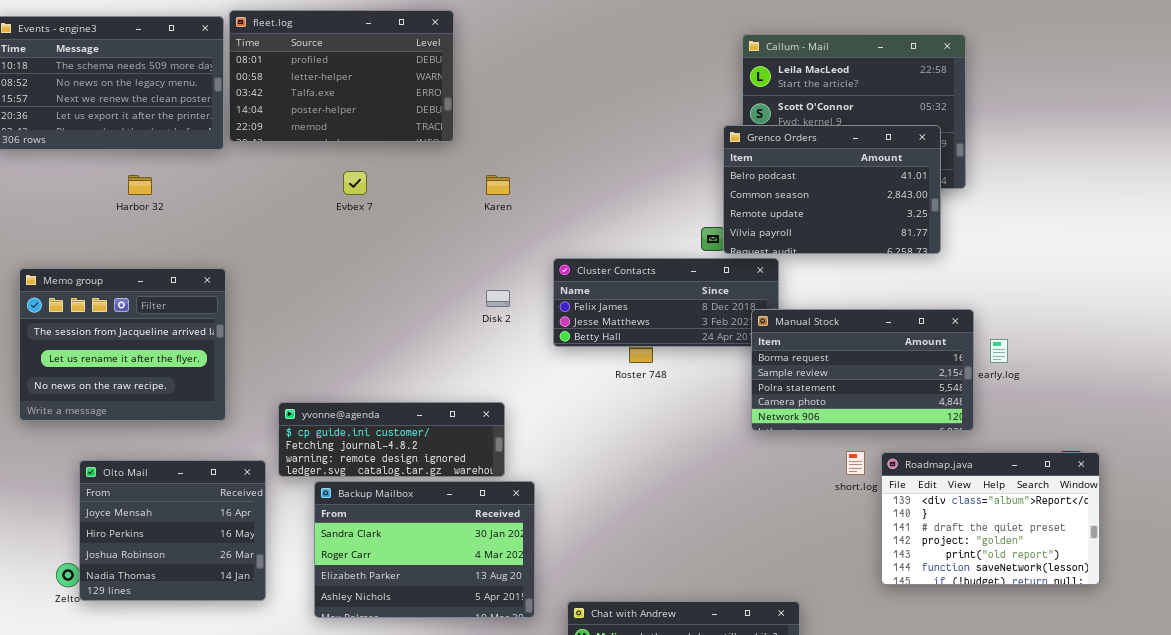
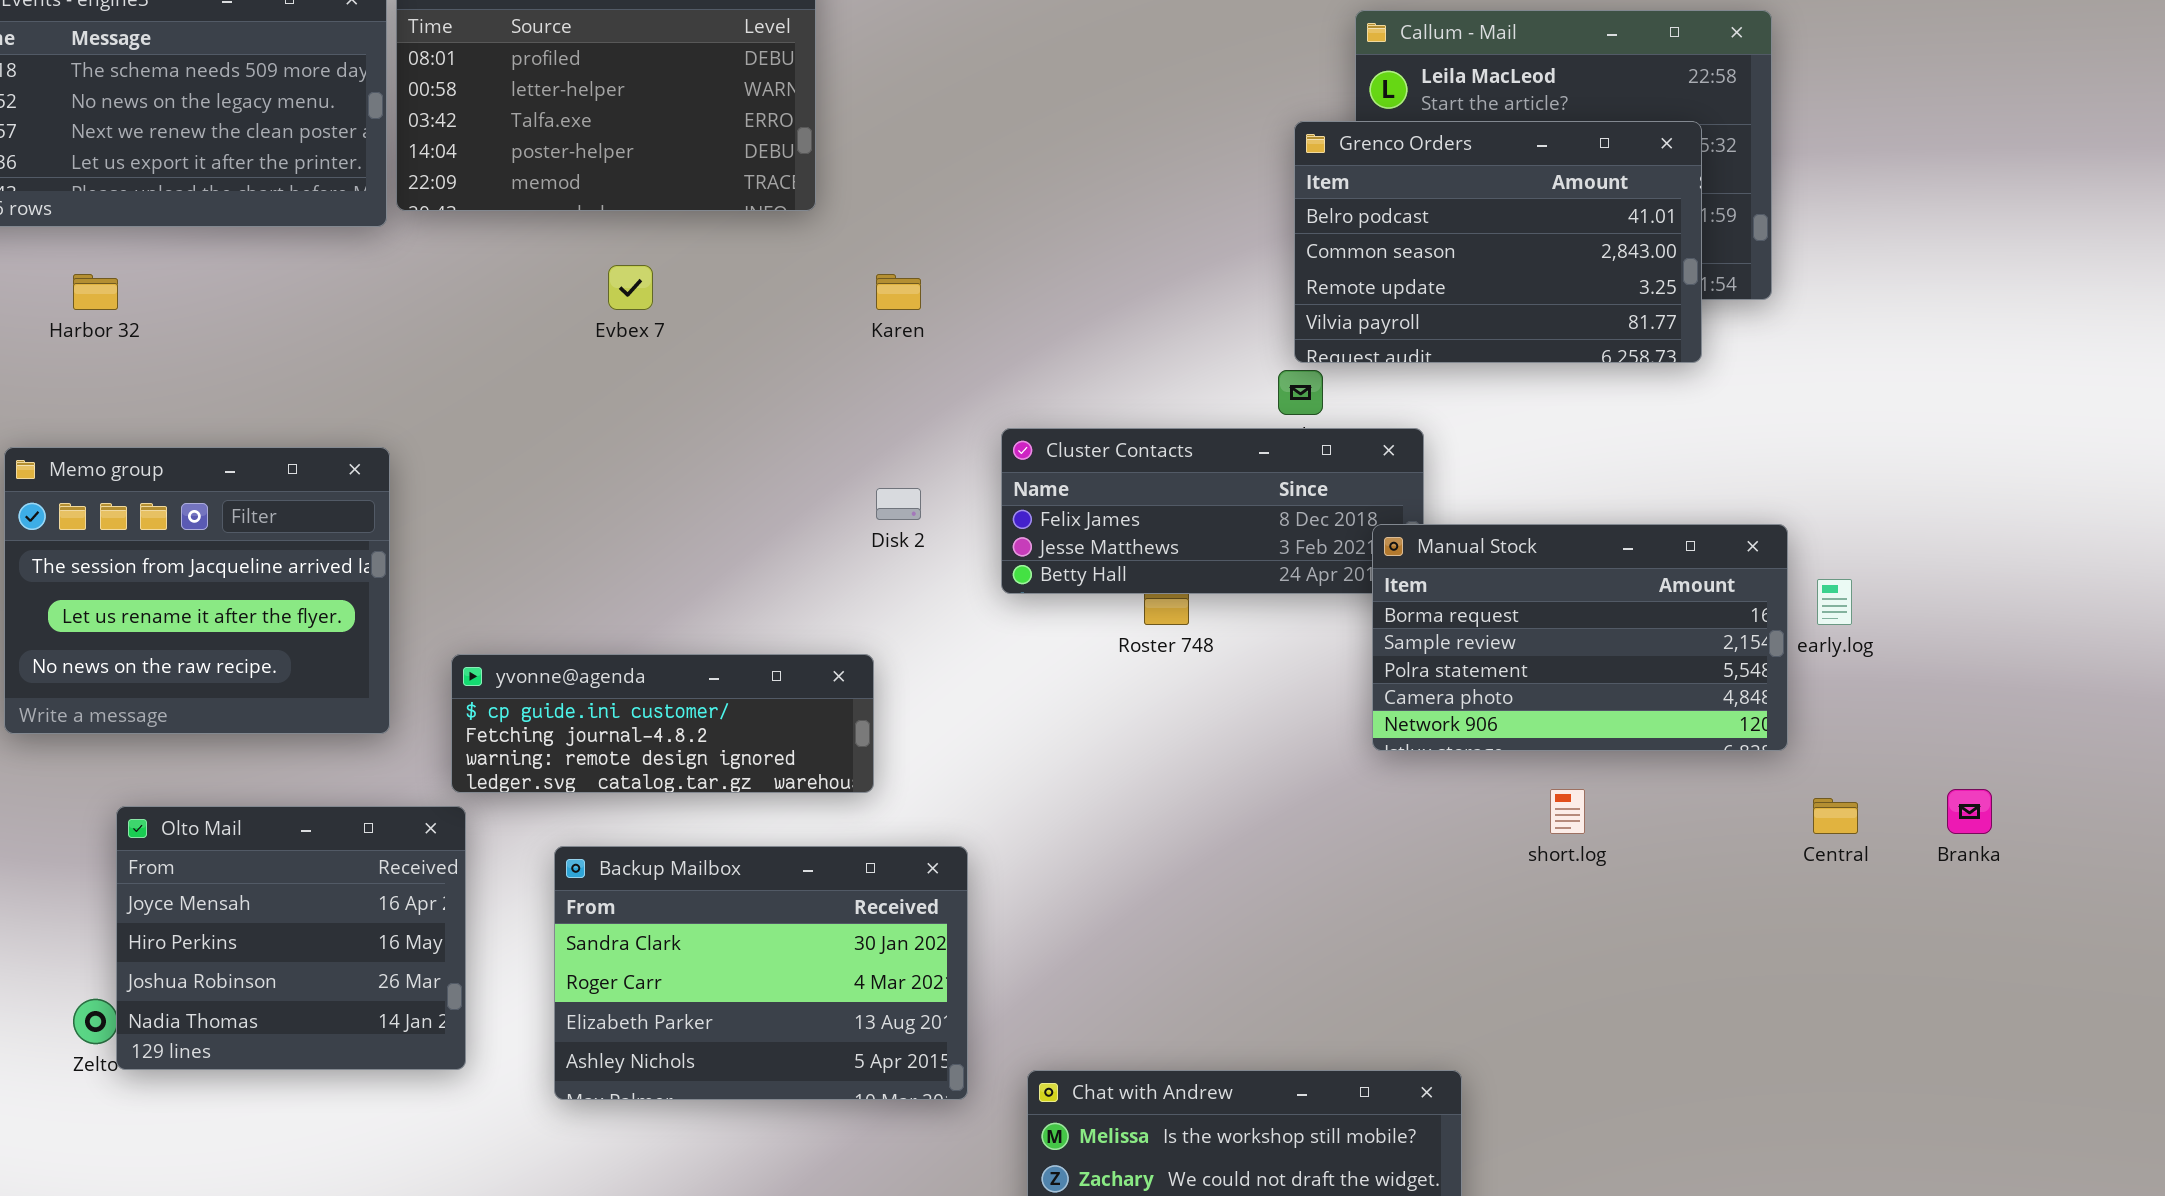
Grenco Orders: [723,125,941,254] -> [1294,121,1702,363], moved
Harbor 32: [128,175,152,195] -> [73,274,118,310], moved
yvonne@agenda: [278,402,505,477] -> [451,654,874,793], moved
Roadmap.java: [881,452,1100,585] -> none, closed

